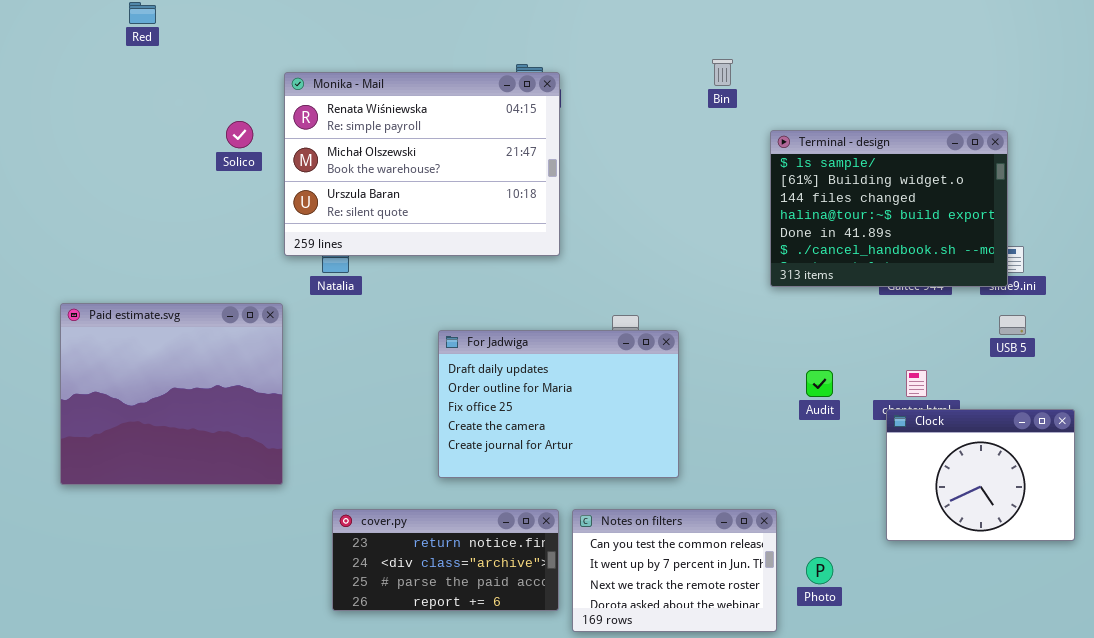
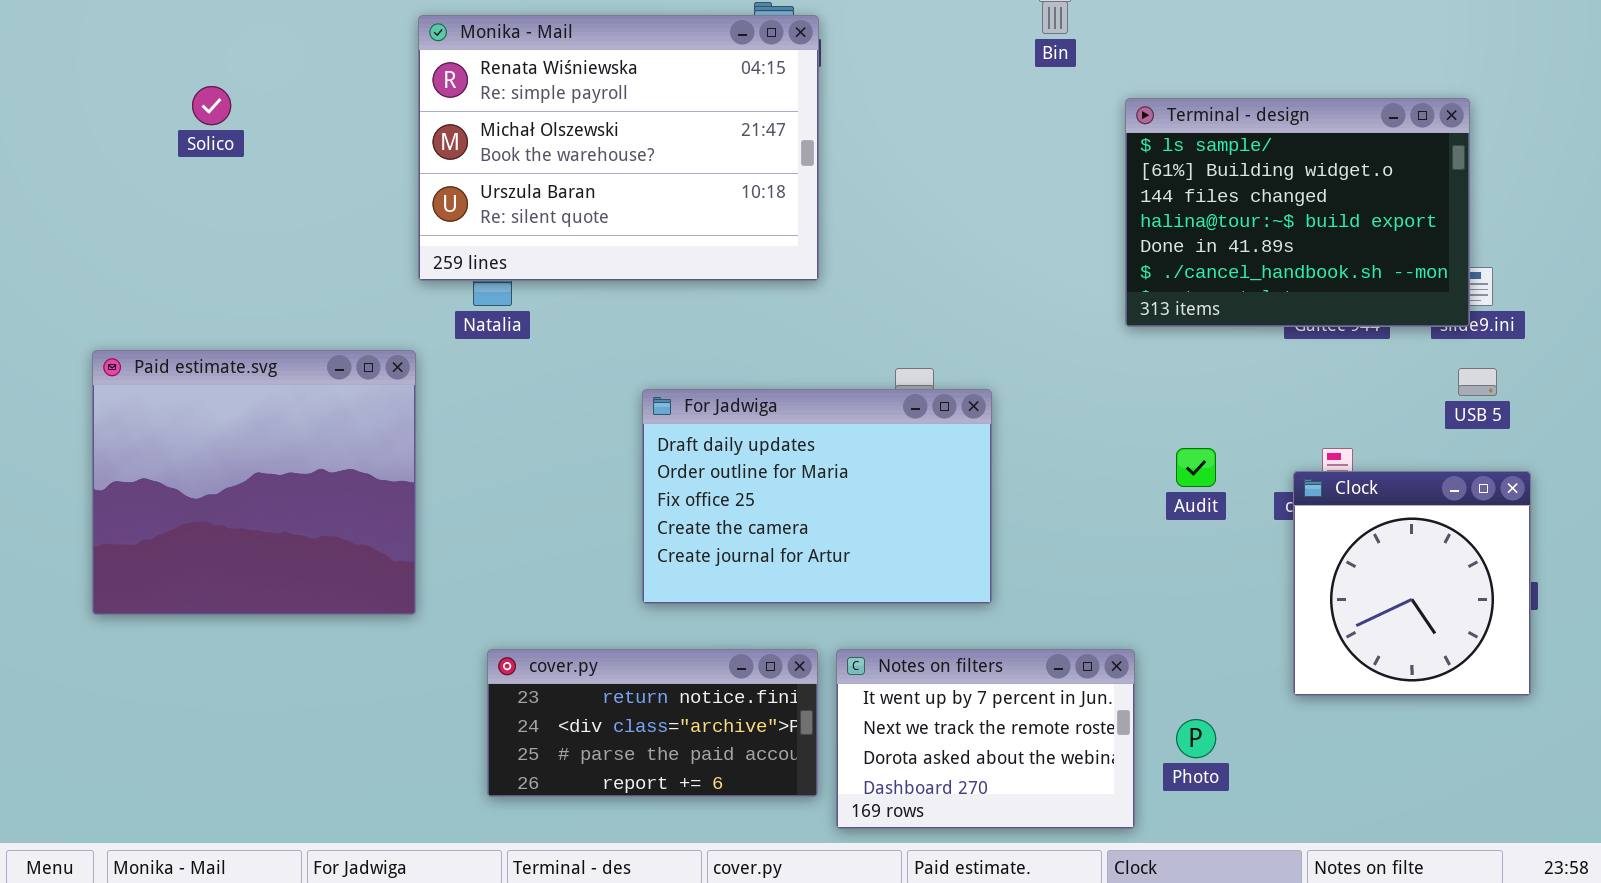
Solico: [226,121,253,148] -> [192,86,231,125], moved
Clock: [886,409,1075,541] -> [1293,471,1531,696], resized
Notes on filters: [572,509,777,632] -> [836,649,1135,829], scrolled down 1 row

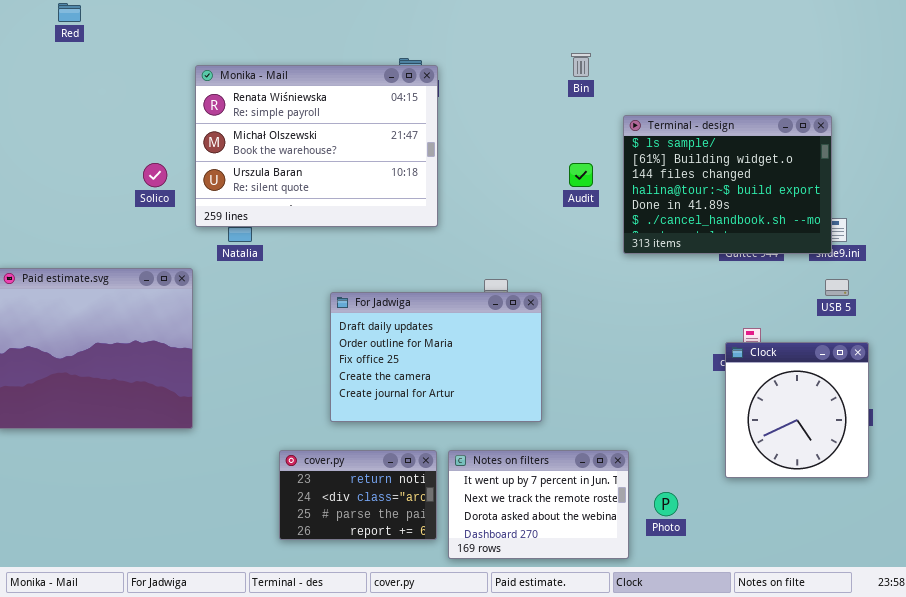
Solico: [192,86,231,125] -> [143,163,167,187], moved
Audit: [1176,448,1216,487] -> [569,163,593,187], moved
cover.py: [487,649,818,797] -> [279,450,437,540], resized

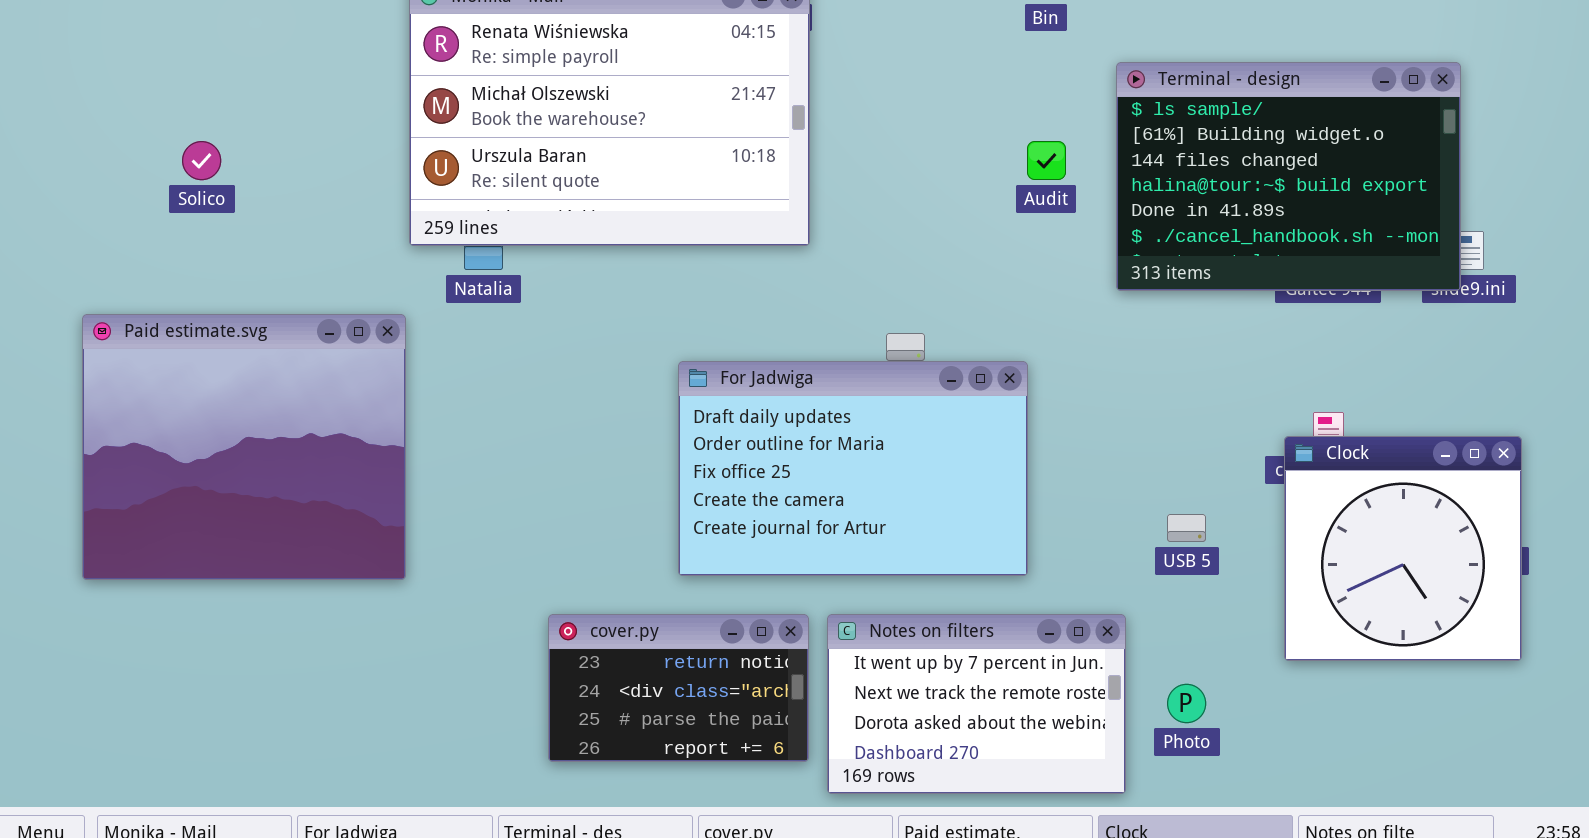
Solico: [143,163,167,187] -> [182,141,221,180], moved
USB 5: [825,279,849,296] -> [1167,514,1206,542], moved
For Jadwiga: [330,292,542,422] -> [678,361,1028,576], moved

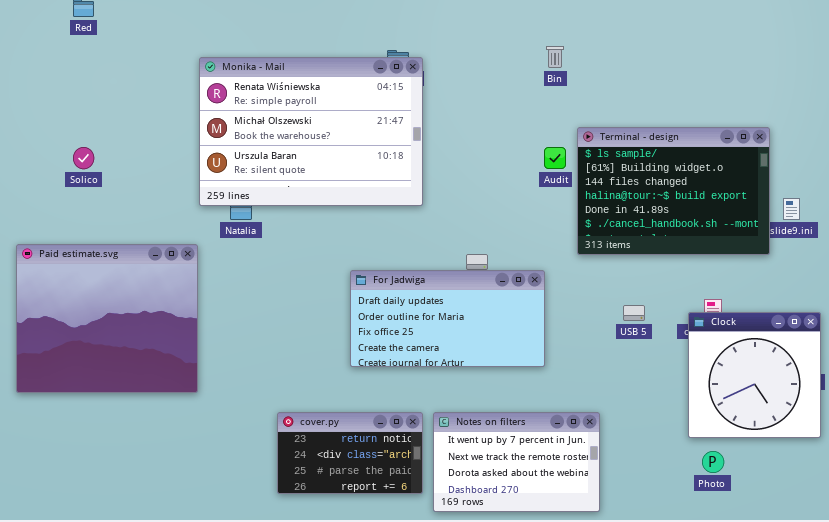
Terminal - design: [1116,62,1461,291] -> [577,127,770,255], moved
For Jadwiga: [678,361,1028,576] -> [350,270,545,367], resized
USB 5: [1167,514,1206,542] -> [623,305,645,321], moved
Photo: [1167,684,1206,723] -> [702,451,724,473], moved

